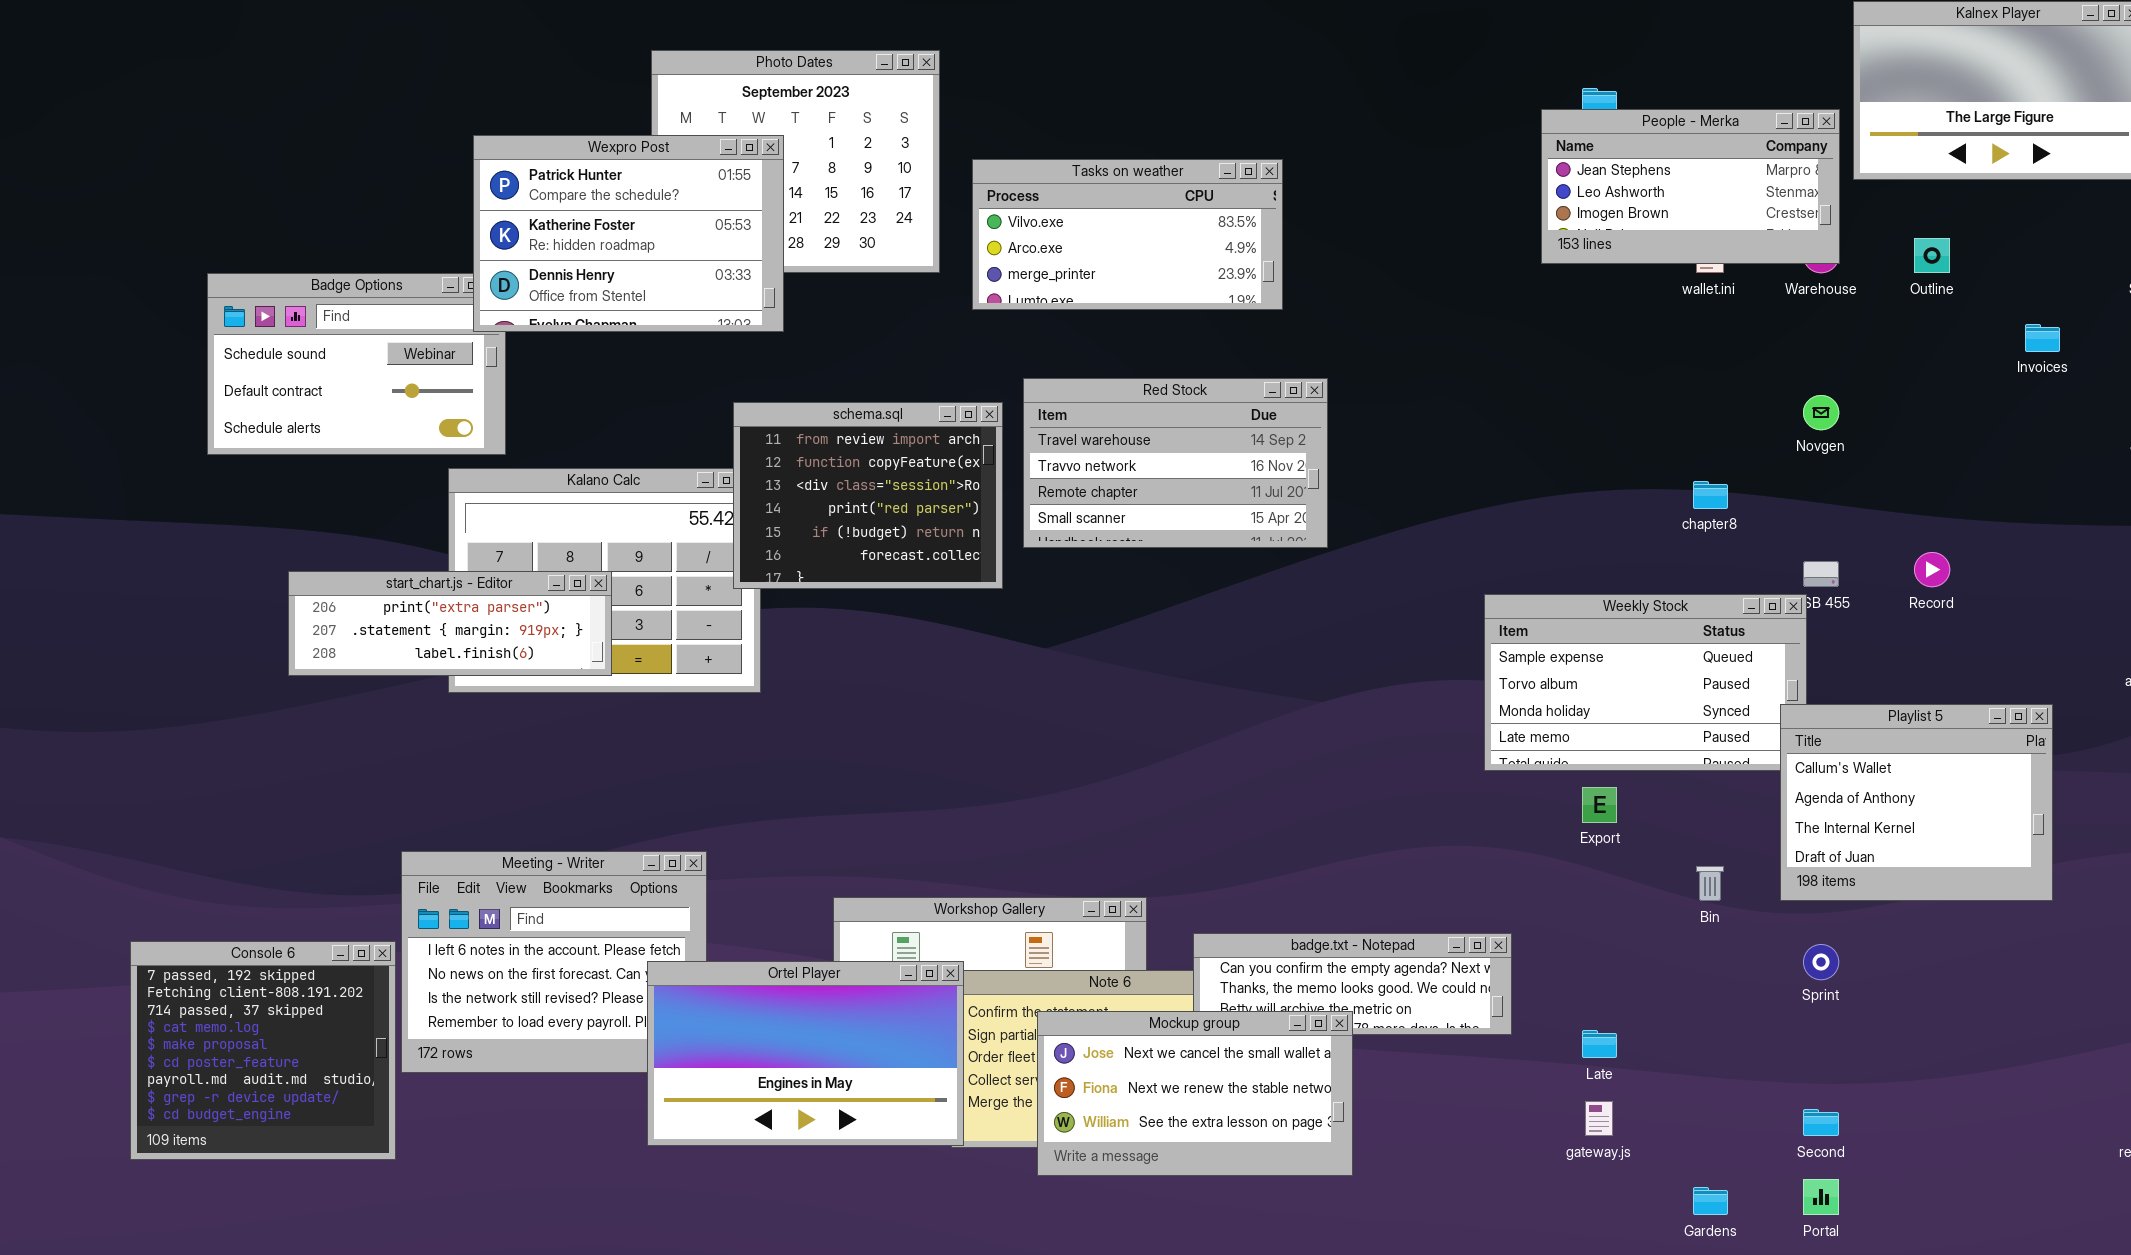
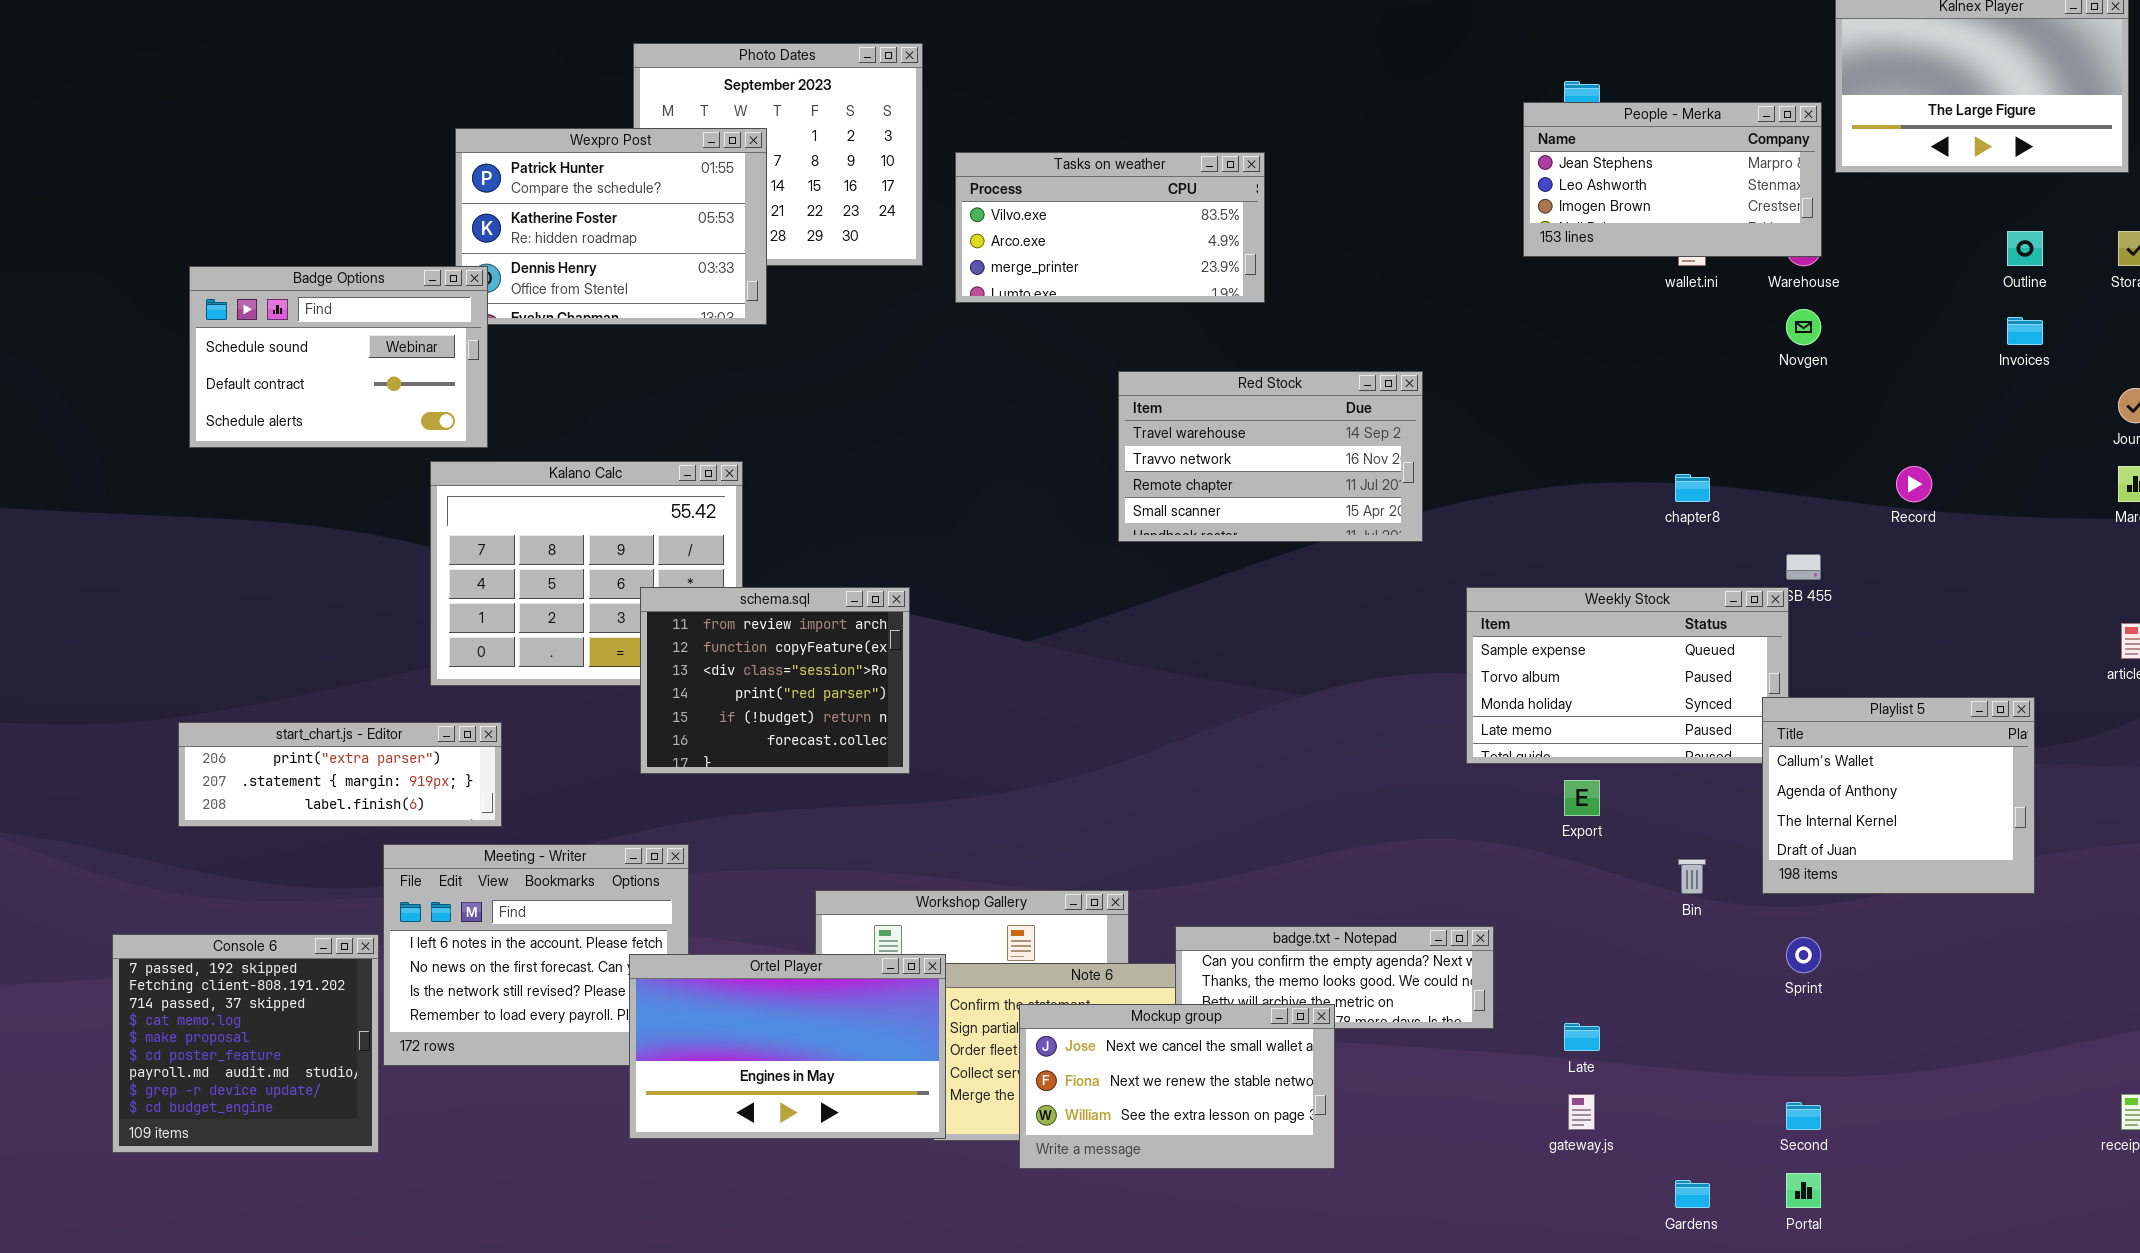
Outline: [1914,238,1950,273] -> [2007,231,2043,266], moved
Badge Options: [207,273,506,455] -> [189,266,488,448], raised
Red Stock: [1023,378,1328,548] -> [1118,371,1423,542], moved
Novgen: [1803,395,1839,430] -> [1786,309,1821,345], moved
schema.sql: [733,402,1003,589] -> [640,587,910,774], moved
Record: [1914,552,1950,587] -> [1896,466,1932,502], moved
start_chart.js - Editor: [288,571,612,676] -> [178,722,502,827], moved

